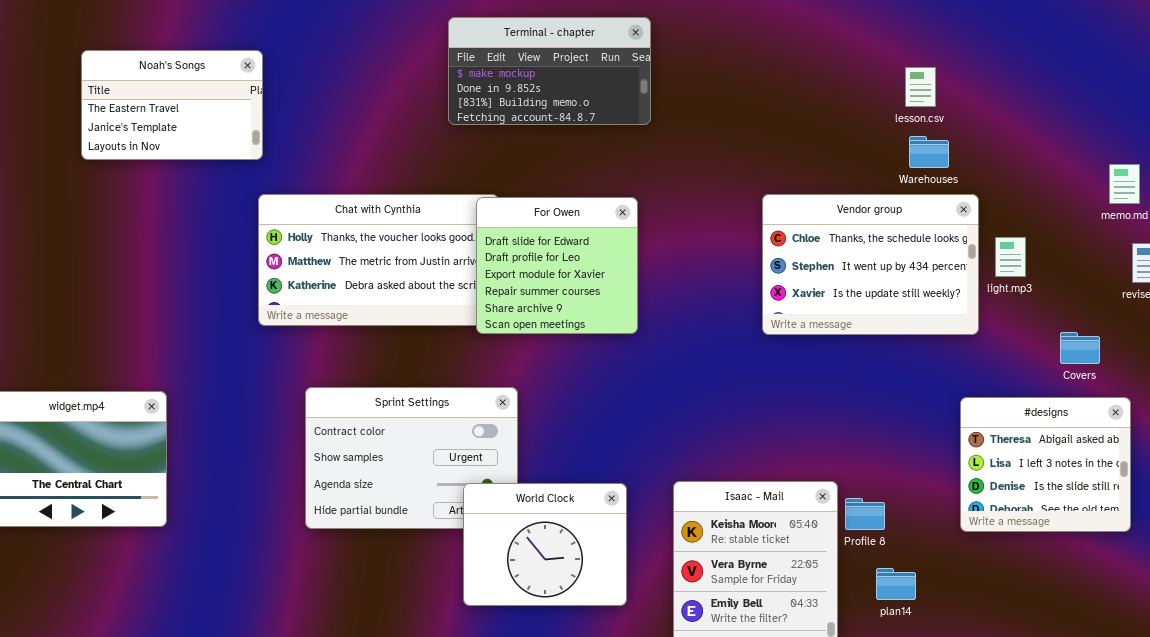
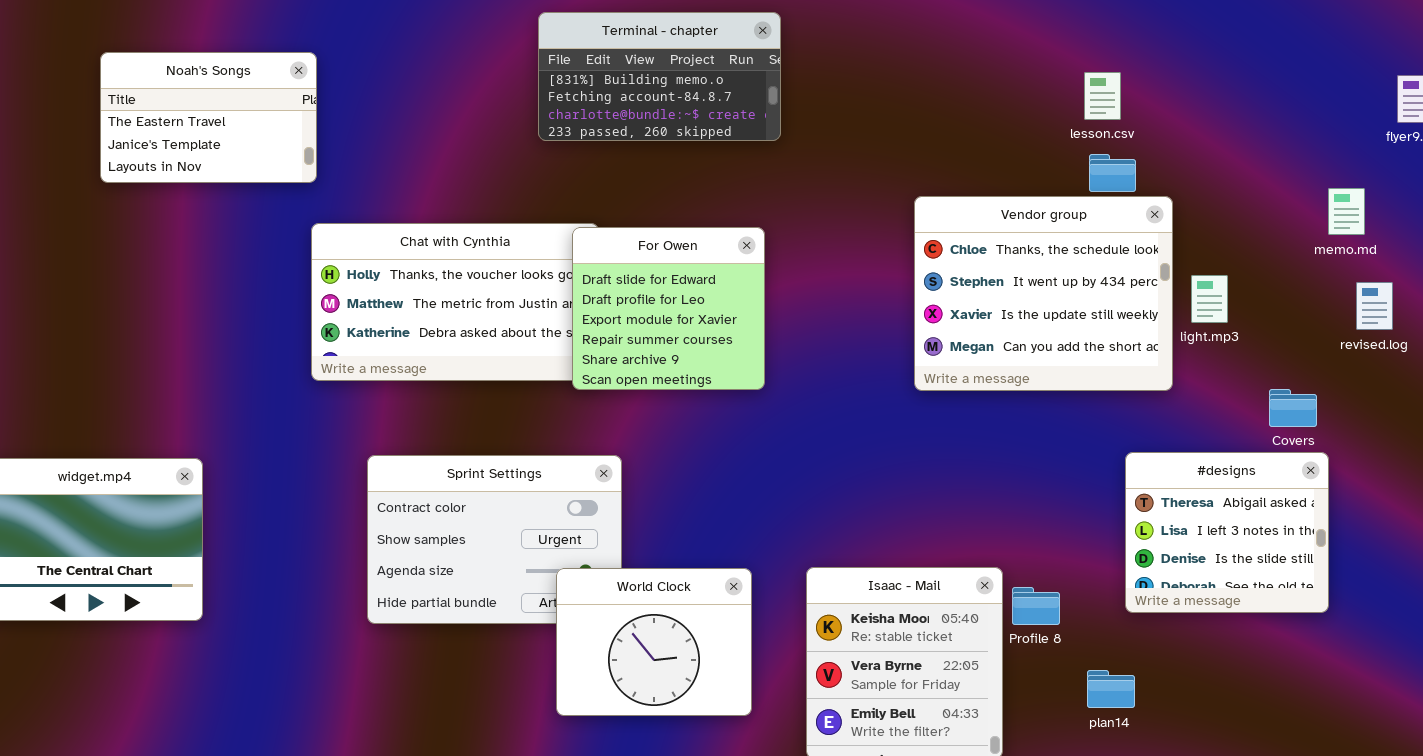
Terminal - chapter: [448,17,651,125] -> [538,12,781,141], scrolled down 2 rows
Vendor group: [762,194,979,335] -> [914,196,1173,391], resized
#designs: [960,397,1131,532] -> [1125,452,1329,613], moved
plan14: [876,568,916,600] -> [1087,670,1135,708], moved

